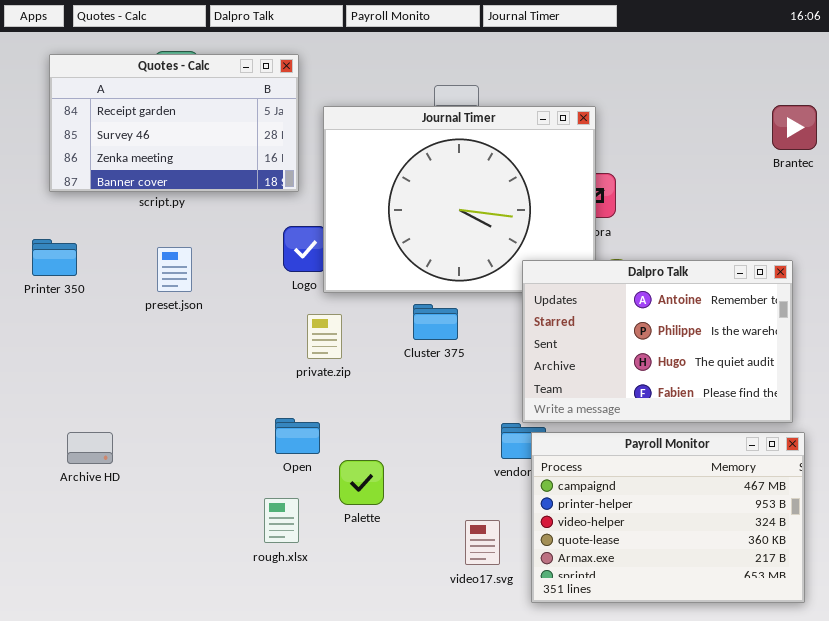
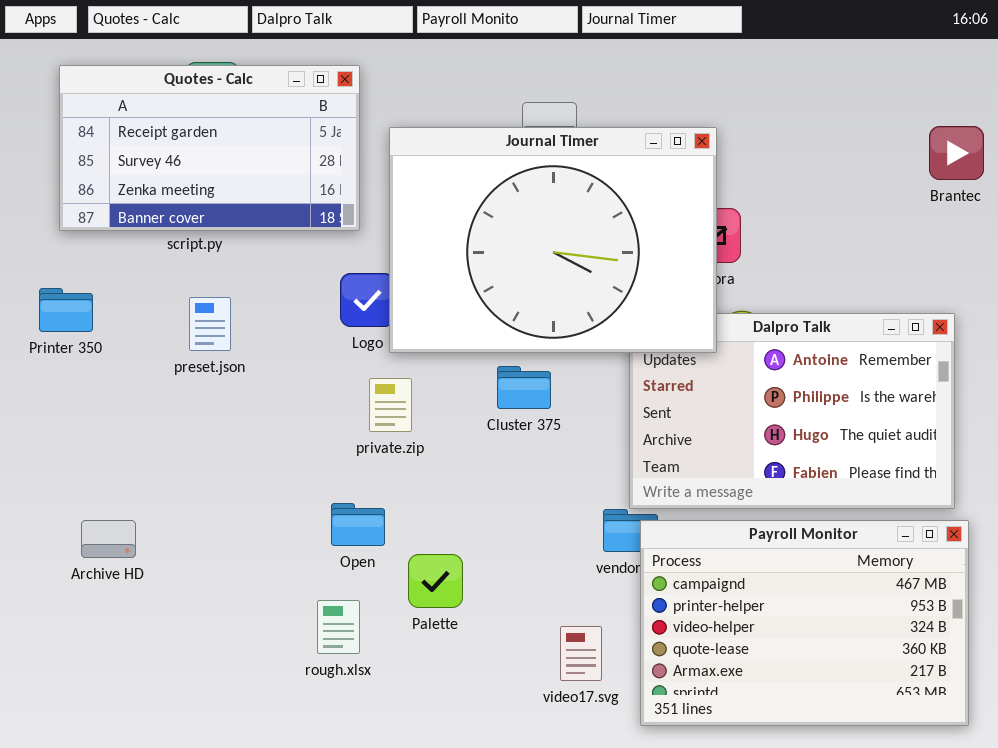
Journal Timer: [323,106,596,293] -> [389,127,717,353], raised

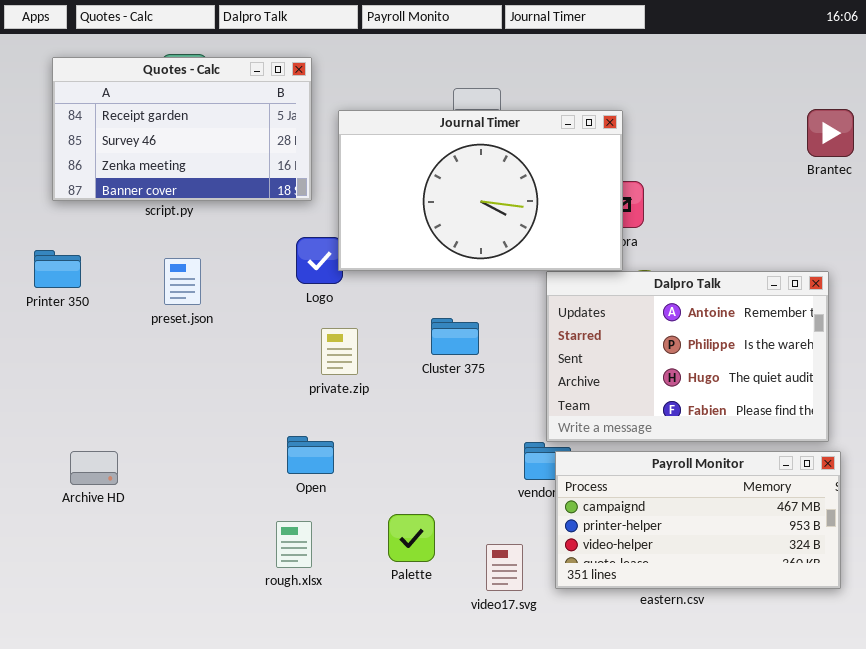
Journal Timer: [389,127,717,353] -> [338,110,623,271], resized
Payroll Monitor: [640,520,969,726] -> [555,451,841,589], resized
Palette: [408,554,463,608] -> [388,514,435,562], moved

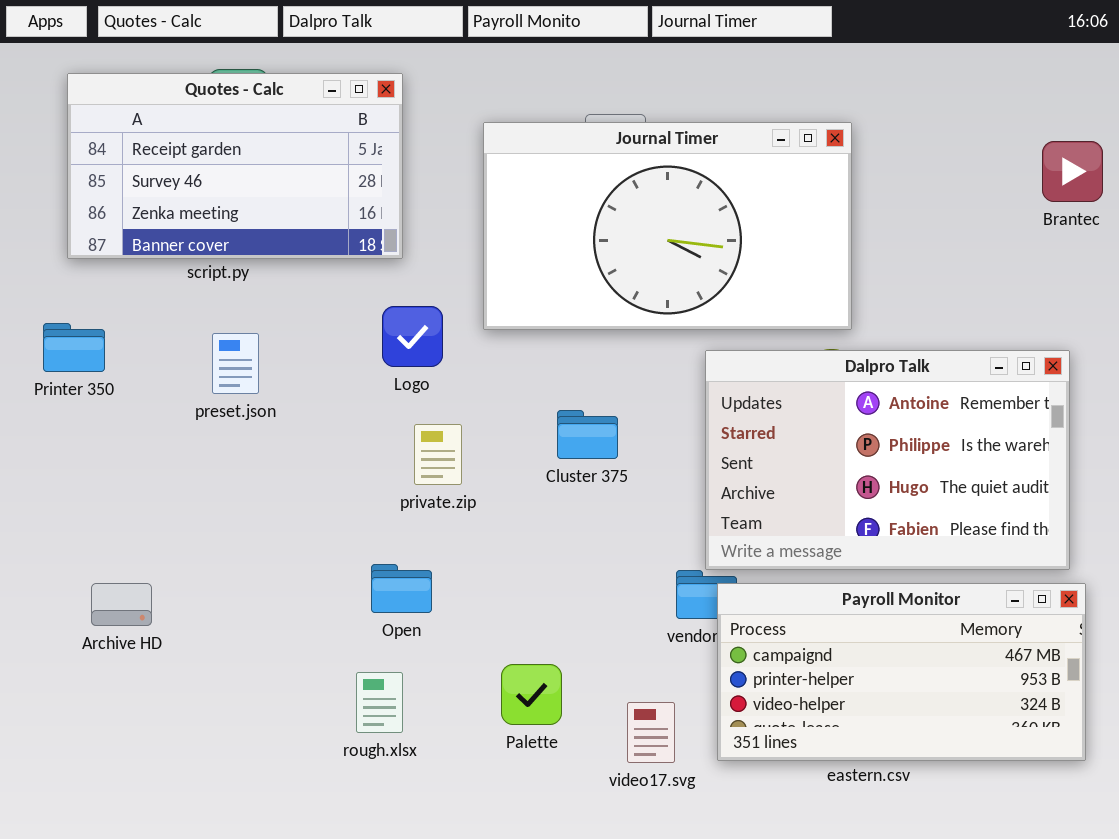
Journal Timer: [338,110,623,271] -> [483,122,852,330], moved

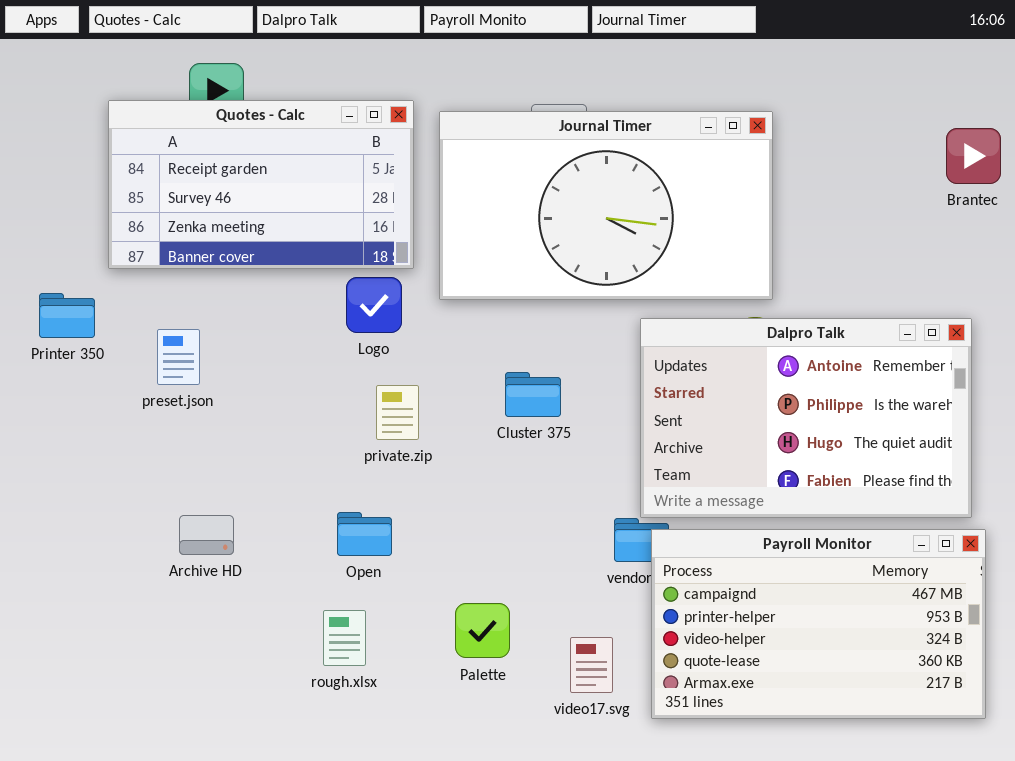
Quotes - Calc: [67,73,403,259] -> [108,100,414,269], moved
preset.json: [212,333,259,394] -> [157,329,200,385], moved
Archive HD: [91,583,152,626] -> [179,515,234,555], moved
Payroll Monitor: [717,583,1086,761] -> [651,529,986,719], resized

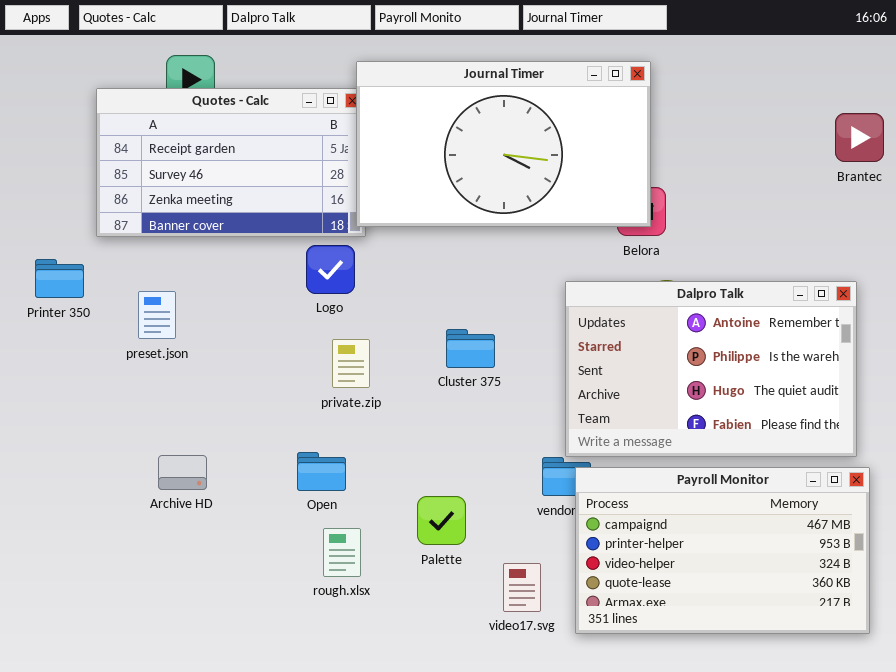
Journal Timer: [439,111,773,300] -> [356,61,651,227], moved
Palette: [455,603,510,658] -> [417,496,466,545], moved
rough.xlsx: [323,610,366,666] -> [323,528,361,577], moved

